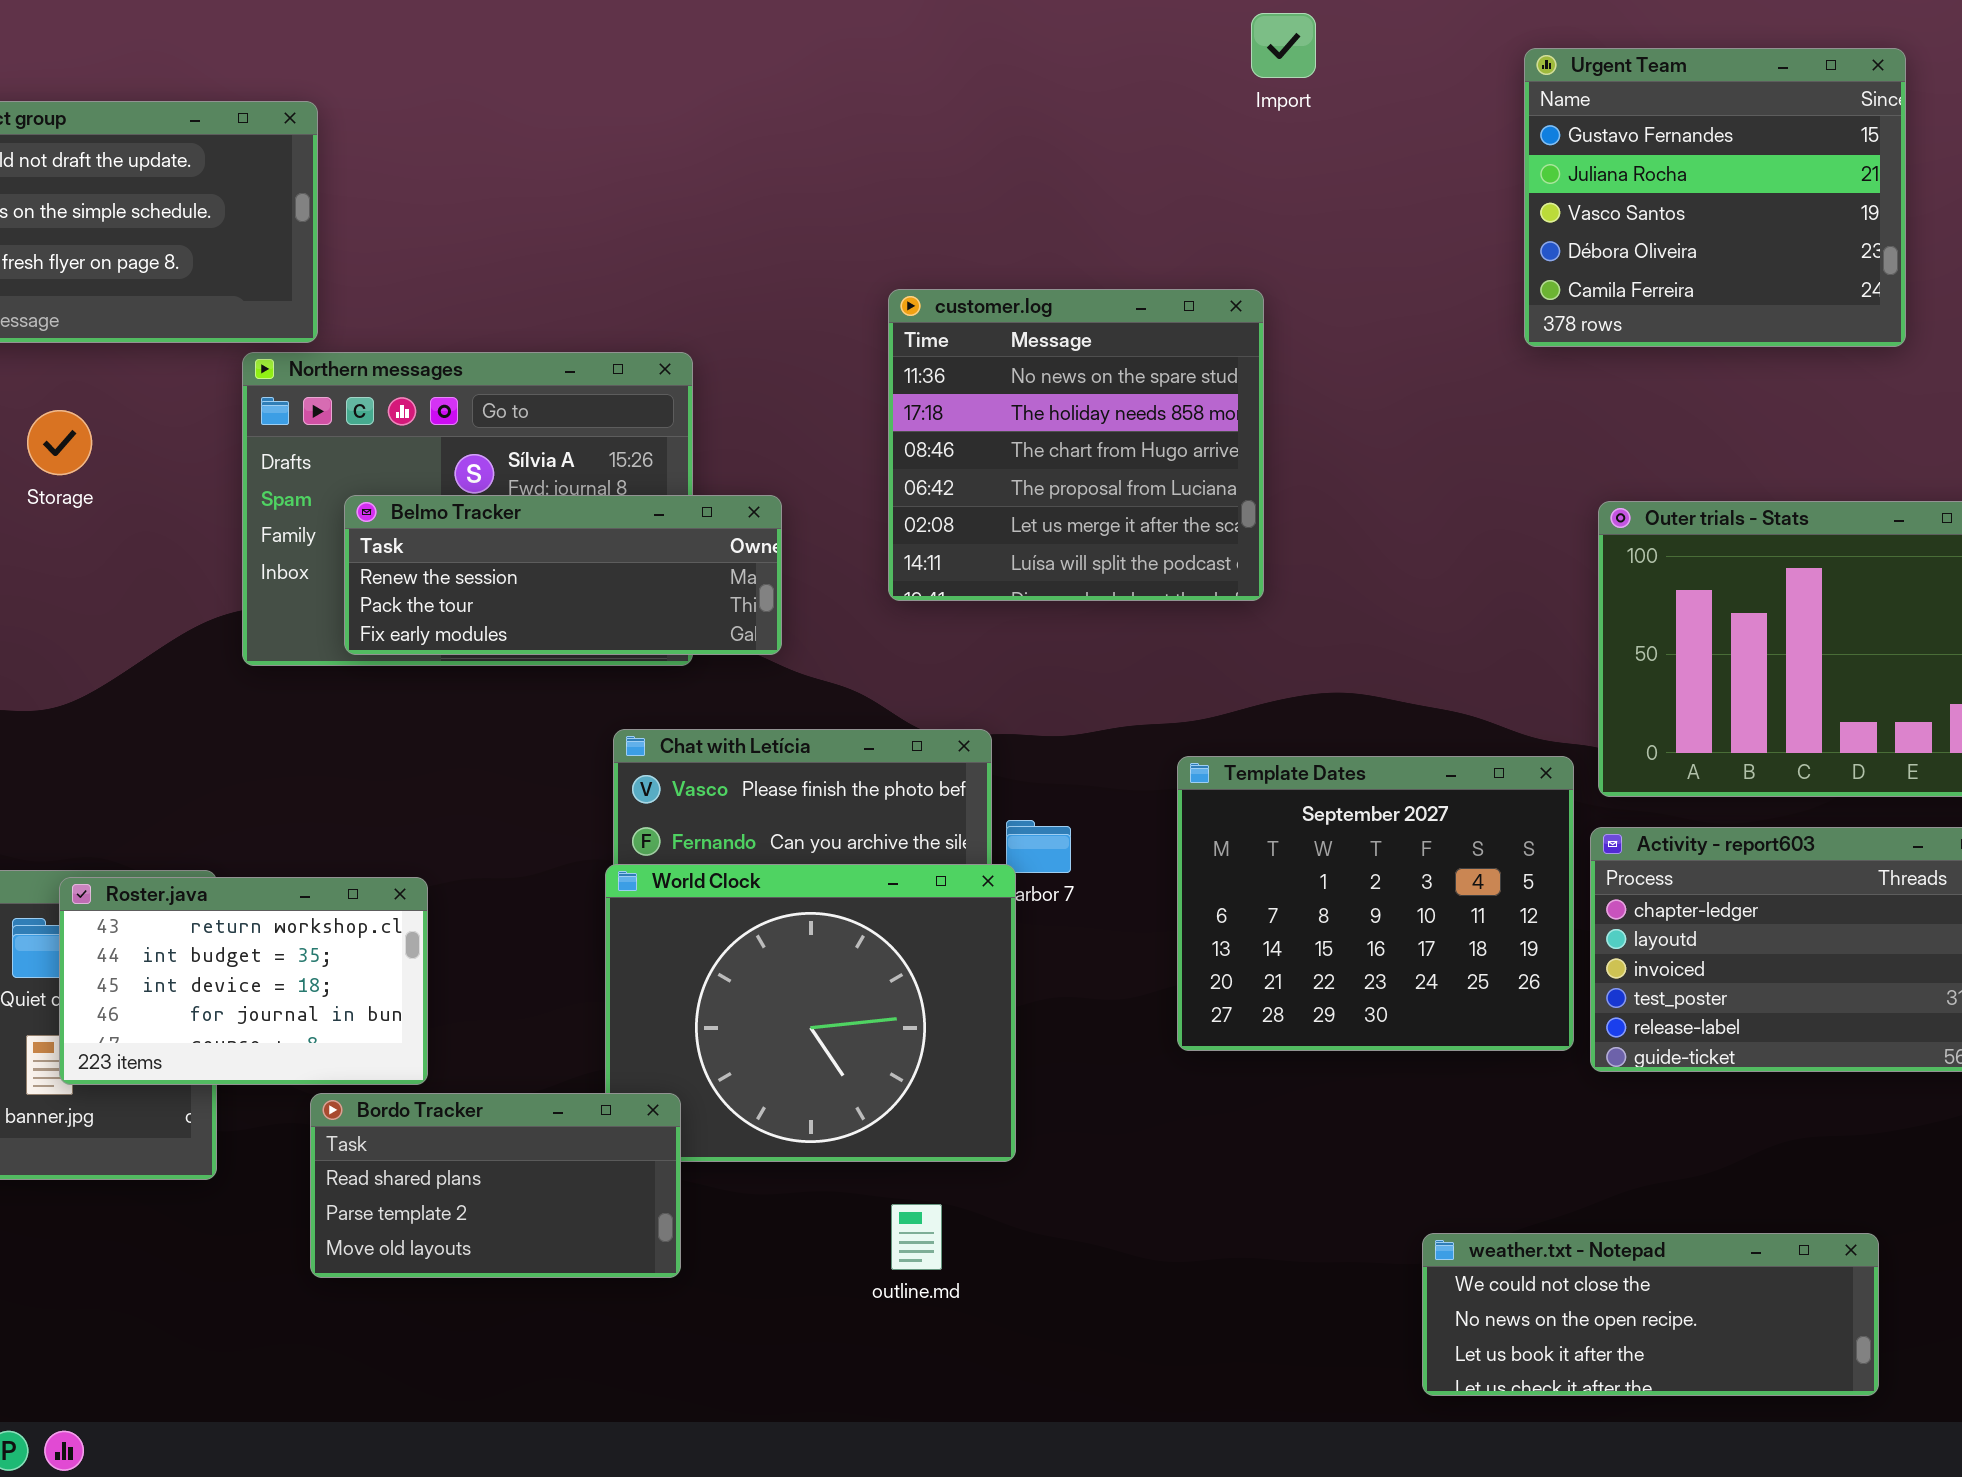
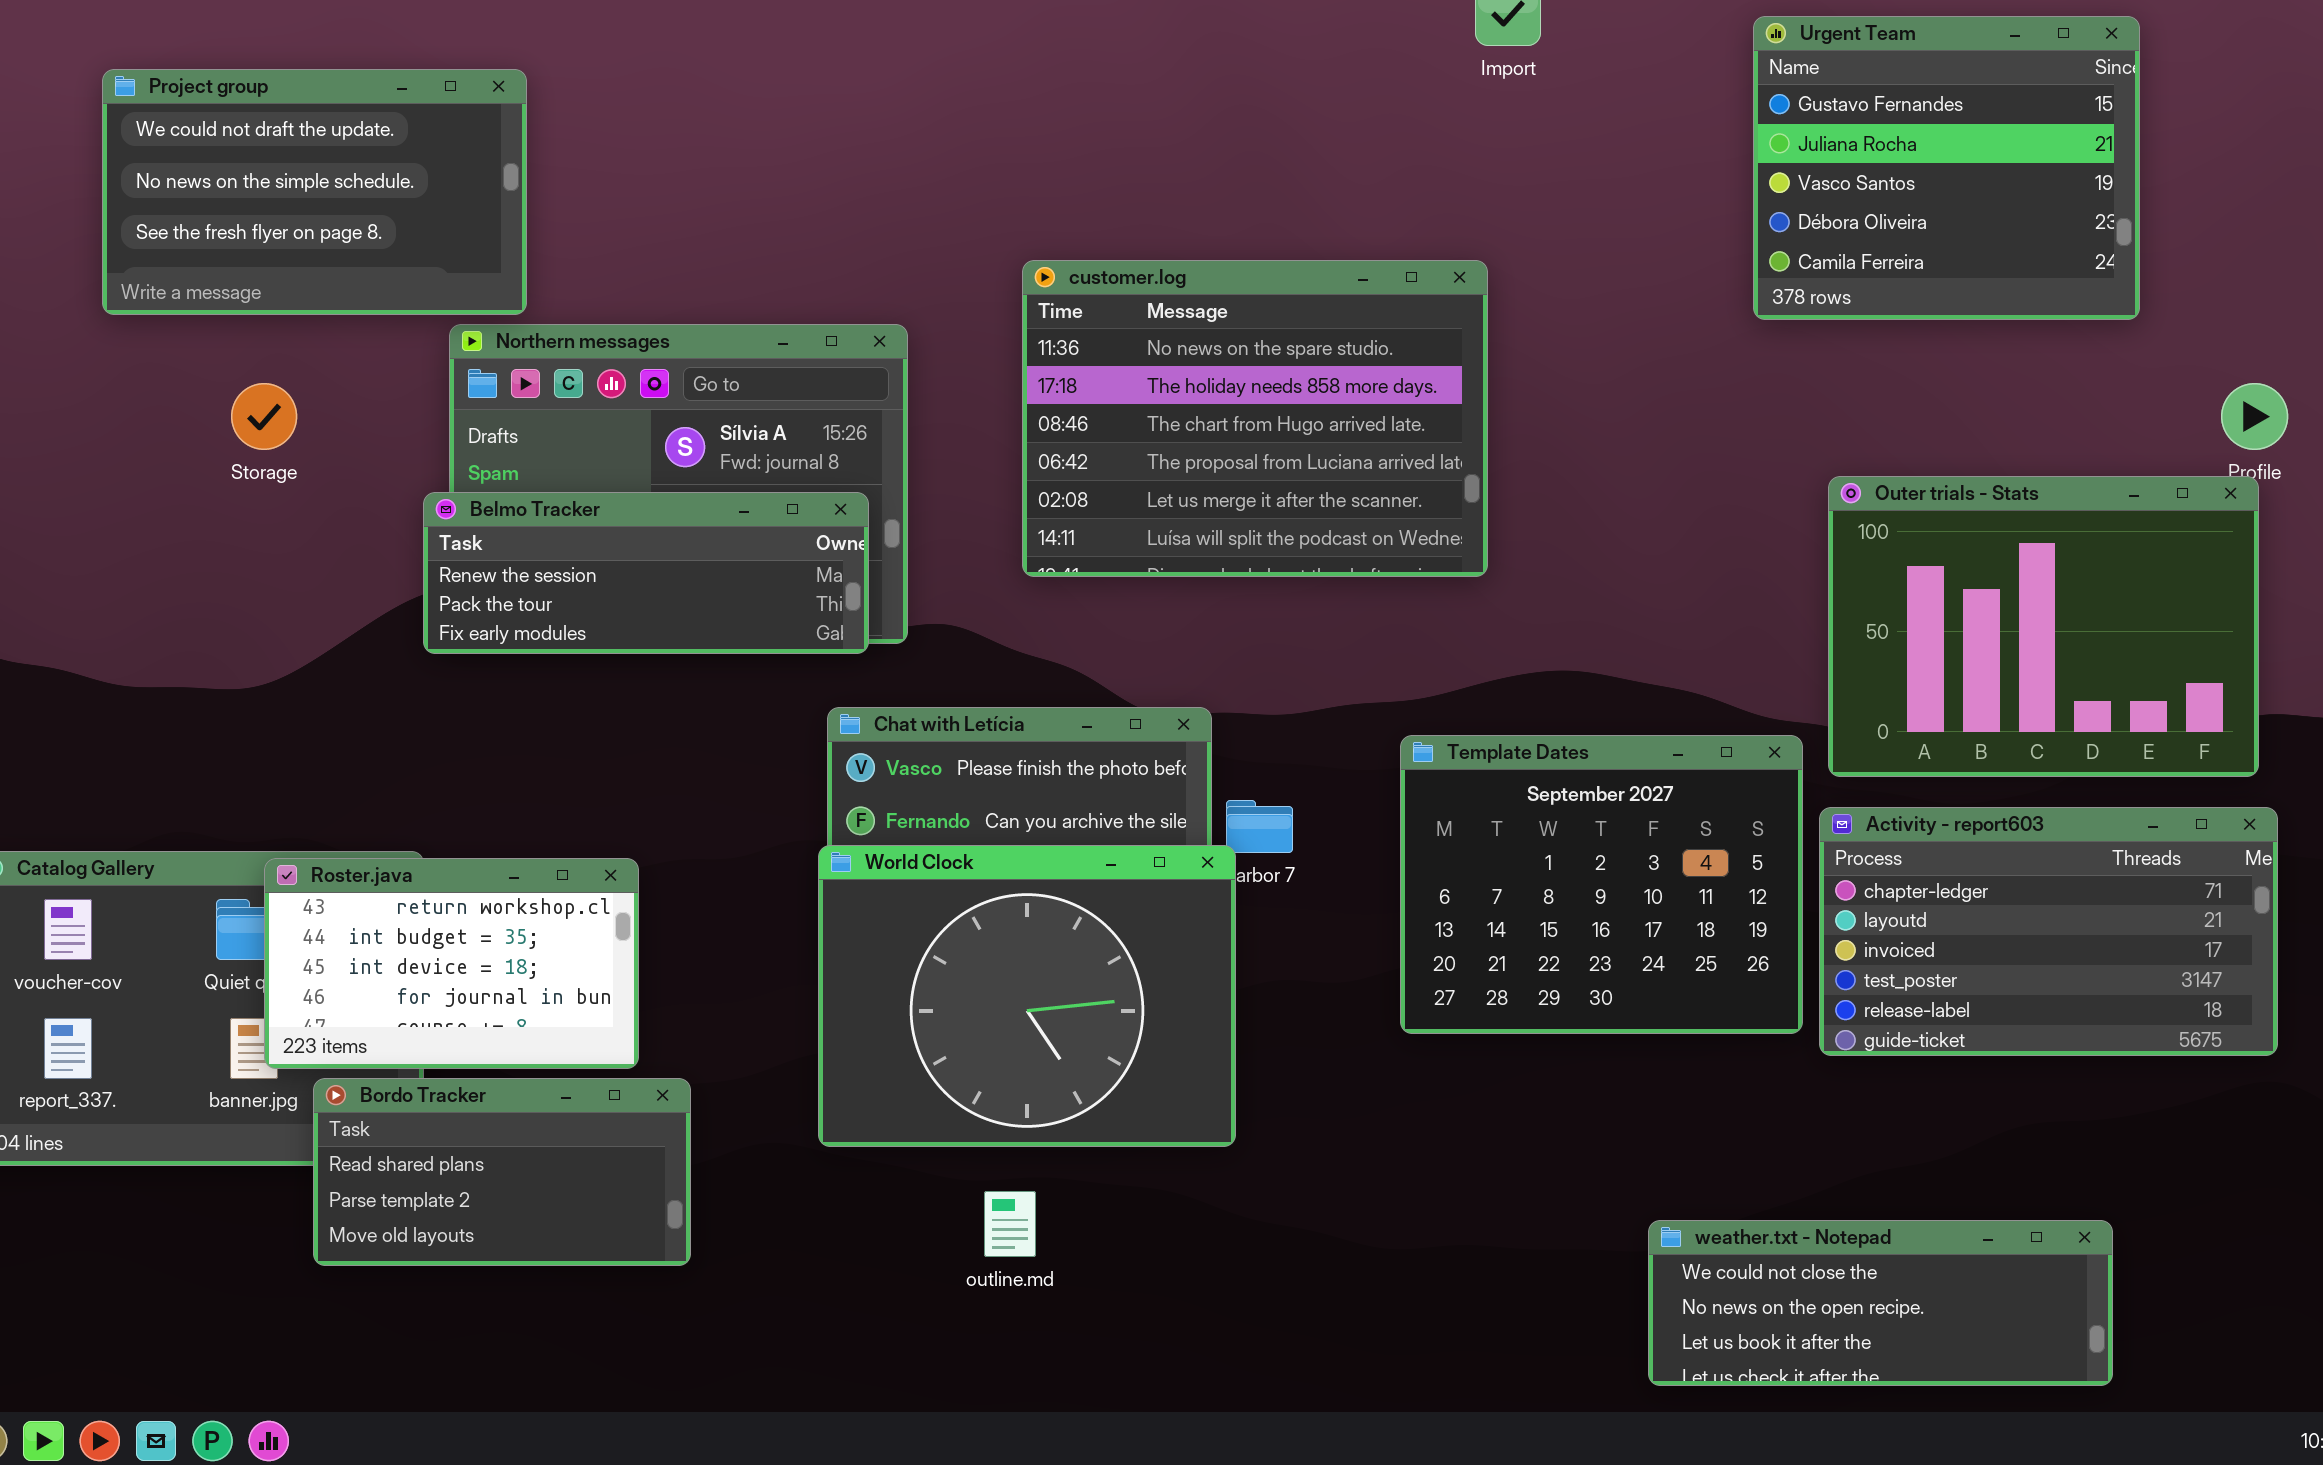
customer.log: [888,289,1264,601] -> [1022,260,1488,577], resized
Belmo Tracker: [344,495,782,655] -> [423,492,869,654], moved
Bordo Tracker: [310,1093,681,1278] -> [313,1078,691,1266], moved
outline.md: [891,1204,942,1270] -> [984,1191,1036,1257], moved

